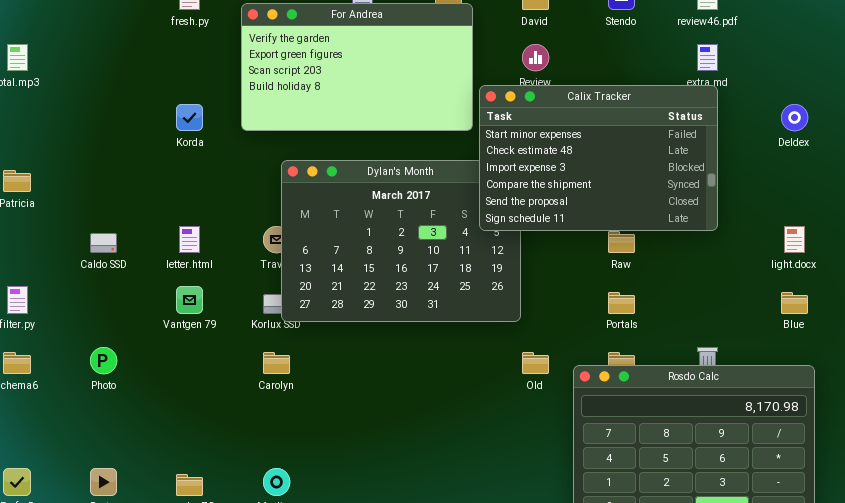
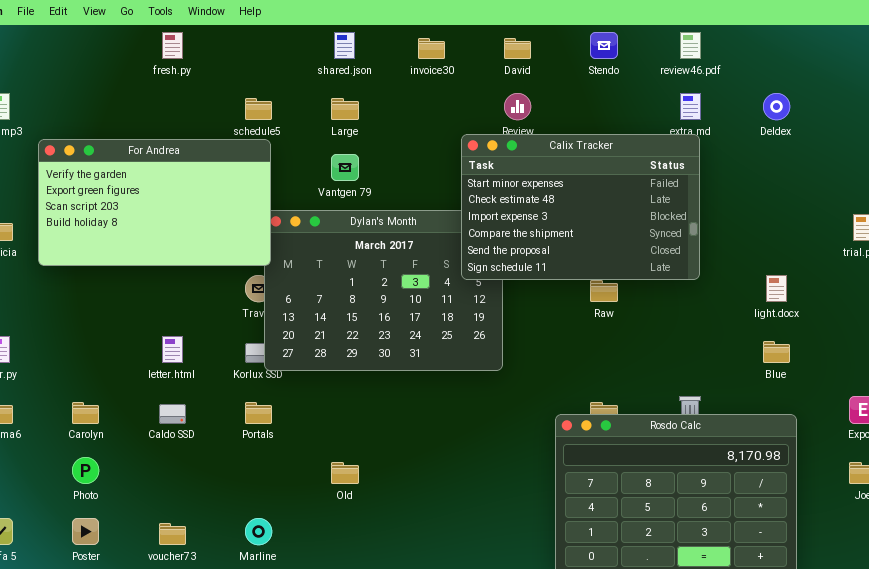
For Andrea: [241,3,473,131] -> [38,139,271,266], moved
Deldex: [781,104,808,131] -> [763,93,790,120], moved
letter.html: [179,226,200,253] -> [162,336,183,363], moved
Caldo SSD: [90,233,117,253] -> [159,404,186,424], moved
Vantgen 79: [176,286,203,314] -> [331,154,359,181], moved
Portals: [608,292,635,314] -> [245,402,272,424], moved
Photo: [90,347,117,374] -> [72,457,99,484], moved
Carolyn: [263,352,290,374] -> [72,402,99,424], moved
Old: [522,352,549,374] -> [331,462,359,484], moved

